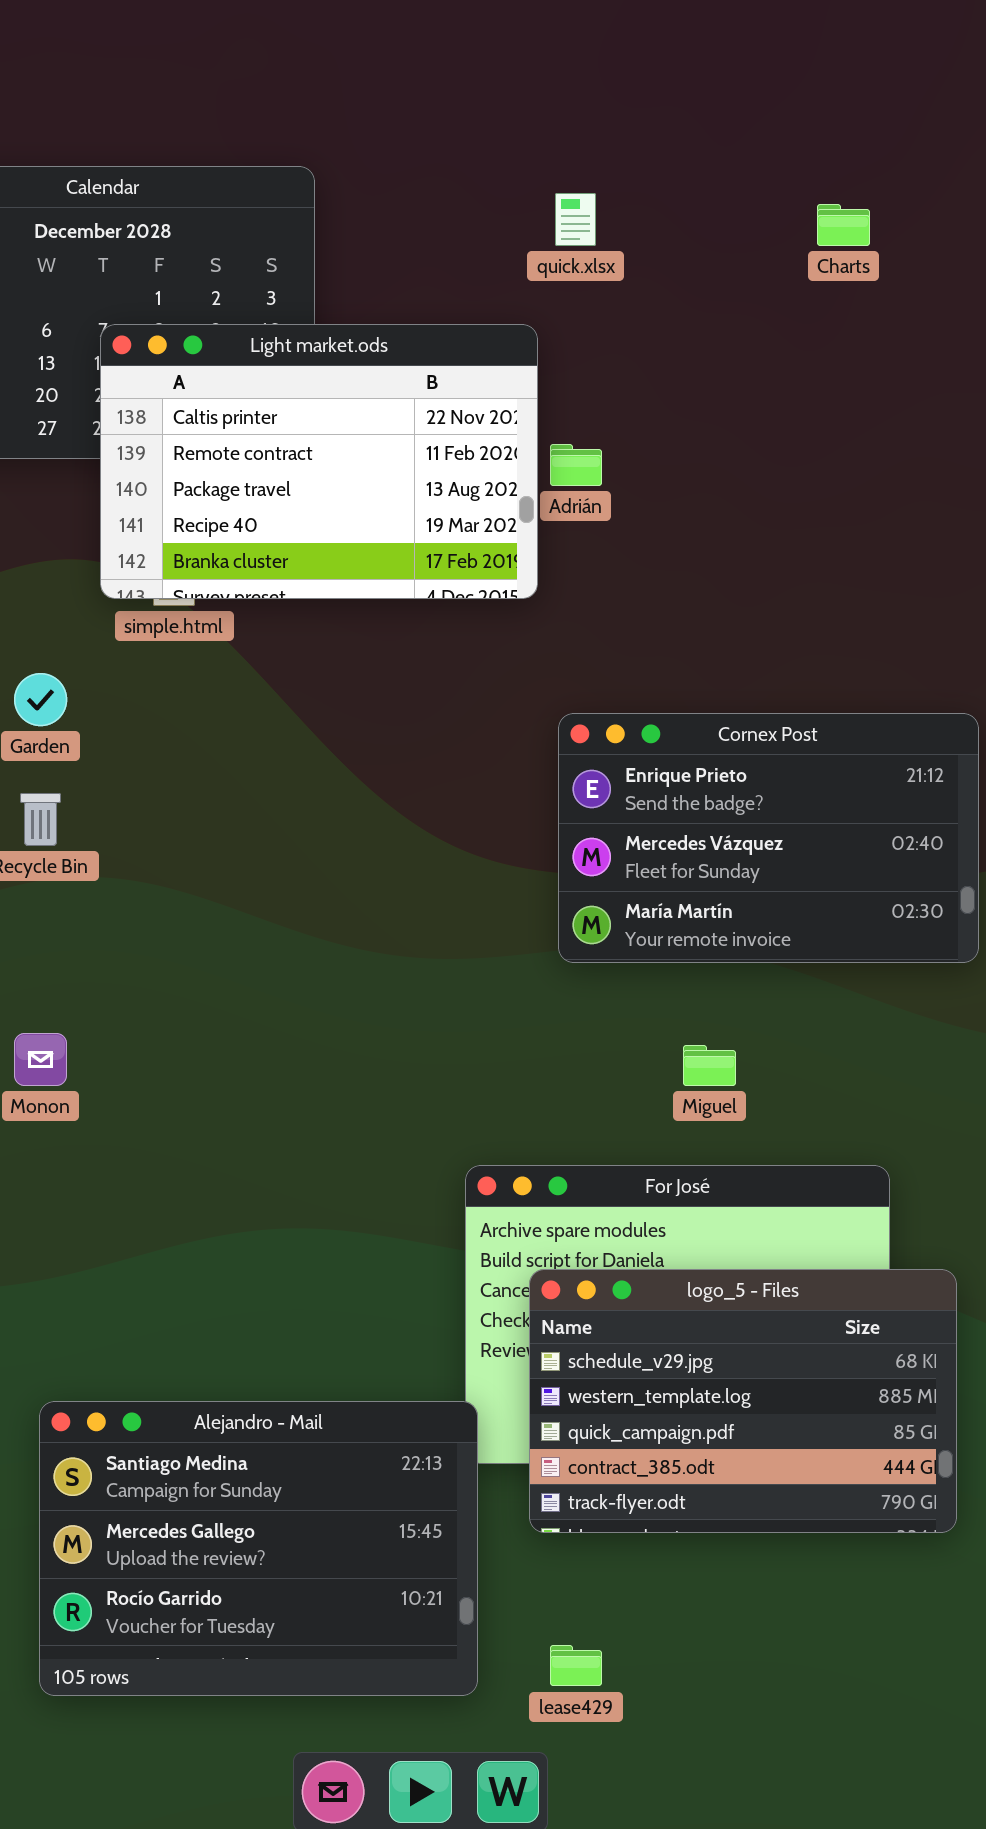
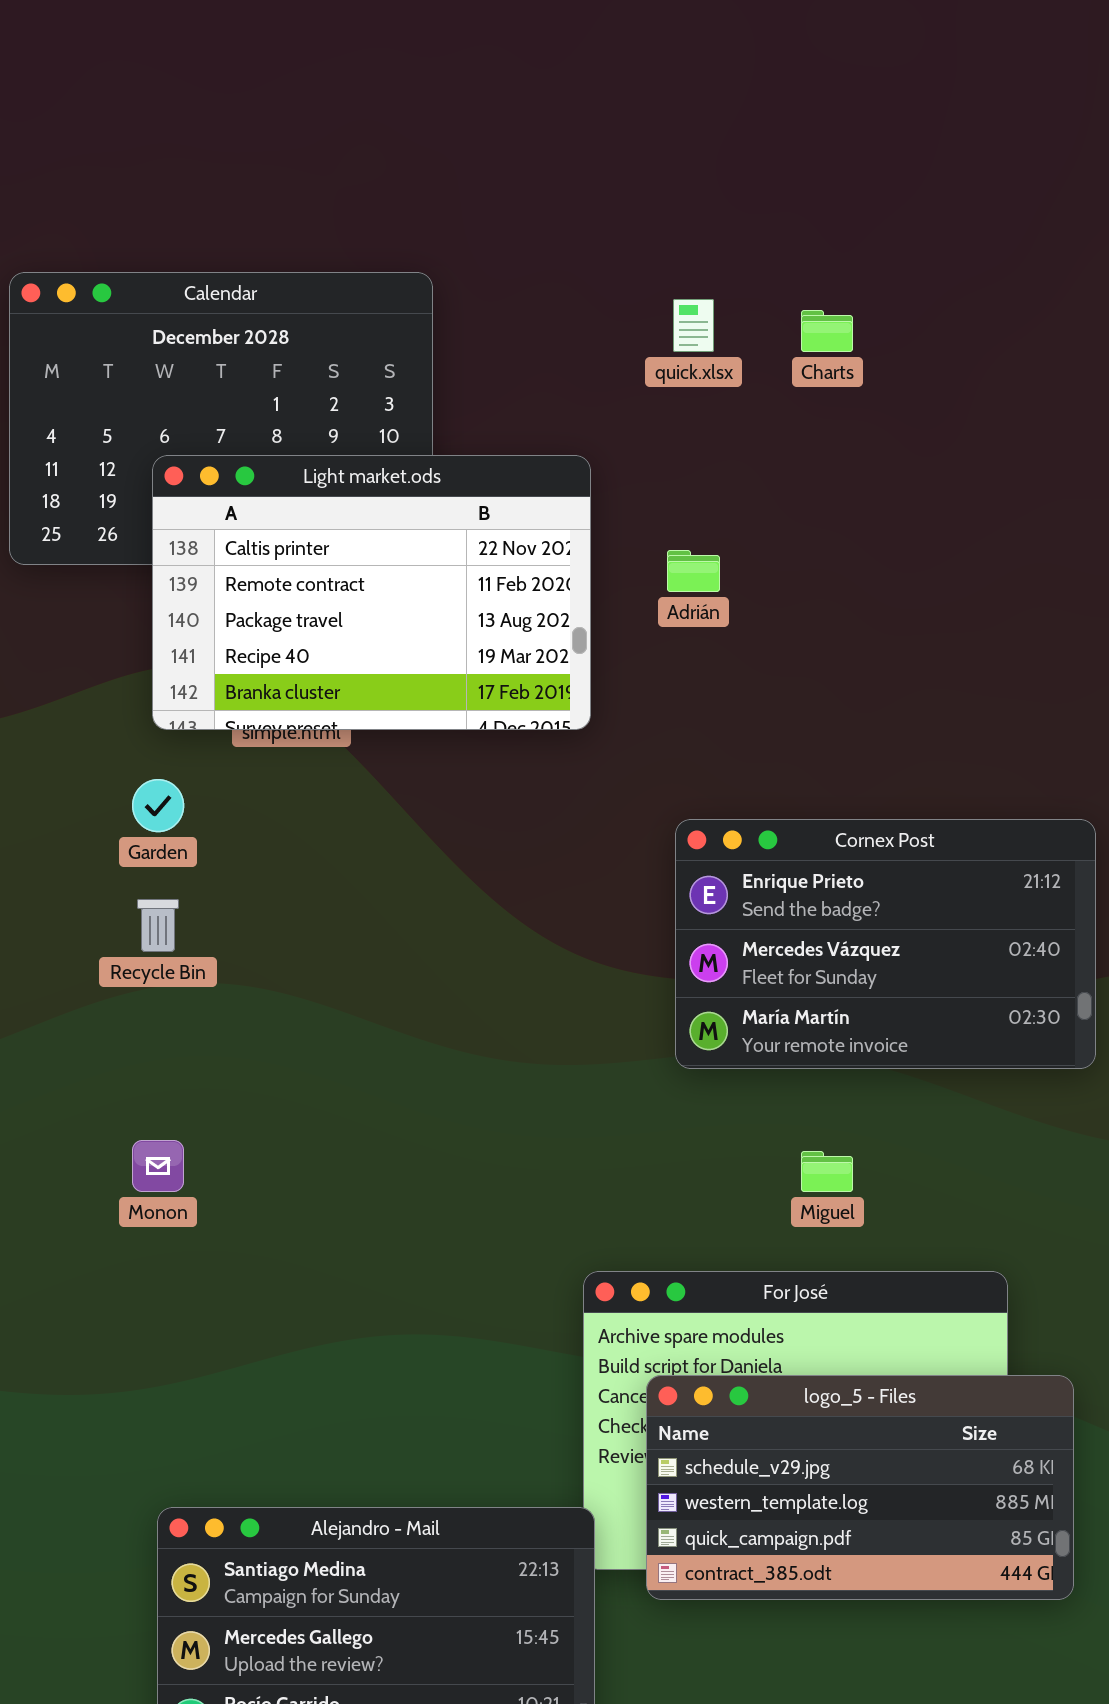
Charts: [817,204,870,246] -> [801,310,853,352], moved
Light market.ods: [100,324,538,599] -> [152,455,591,730], moved
logo_5 - Files: [529,1269,957,1533] -> [646,1375,1074,1600], resized

